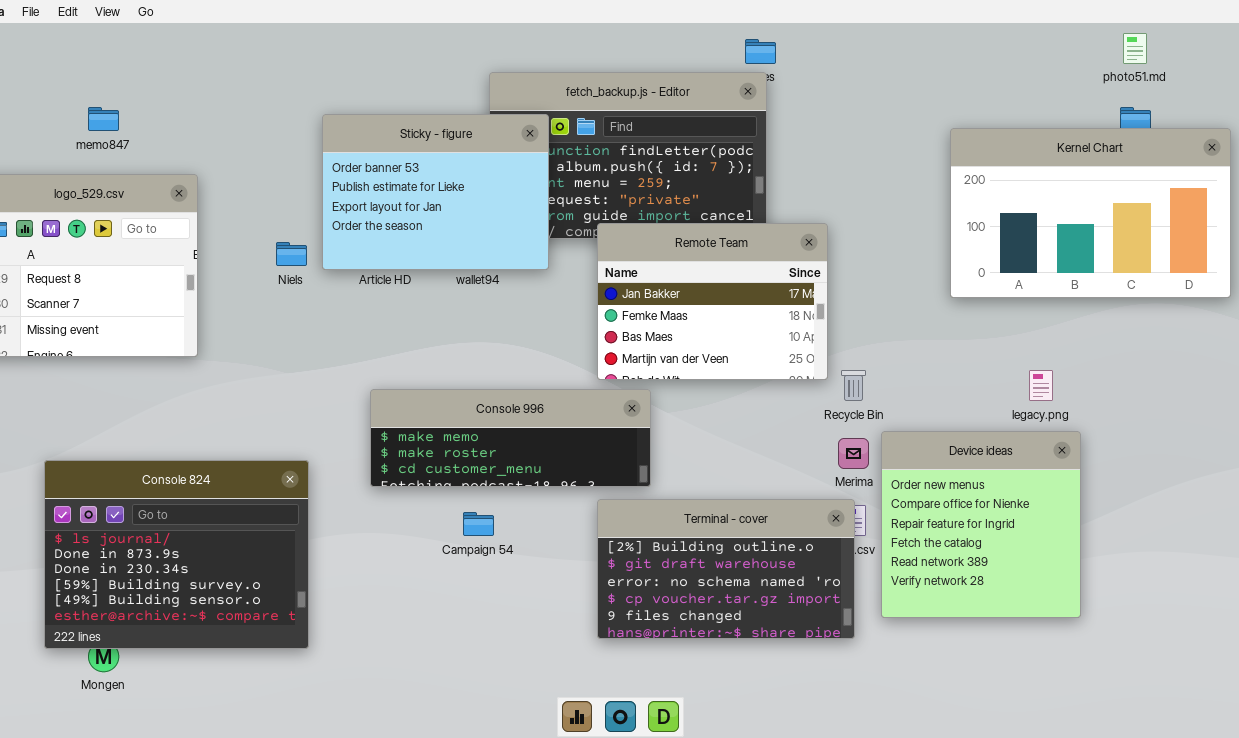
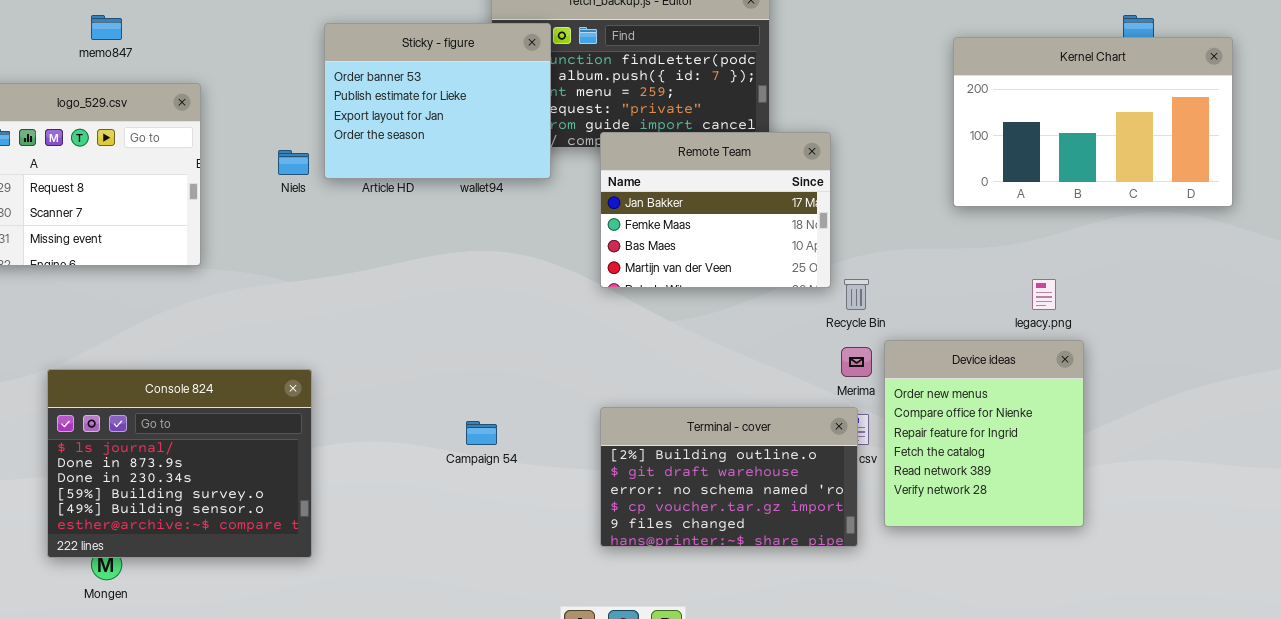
Console 996: [370,389,651,487] -> none, closed

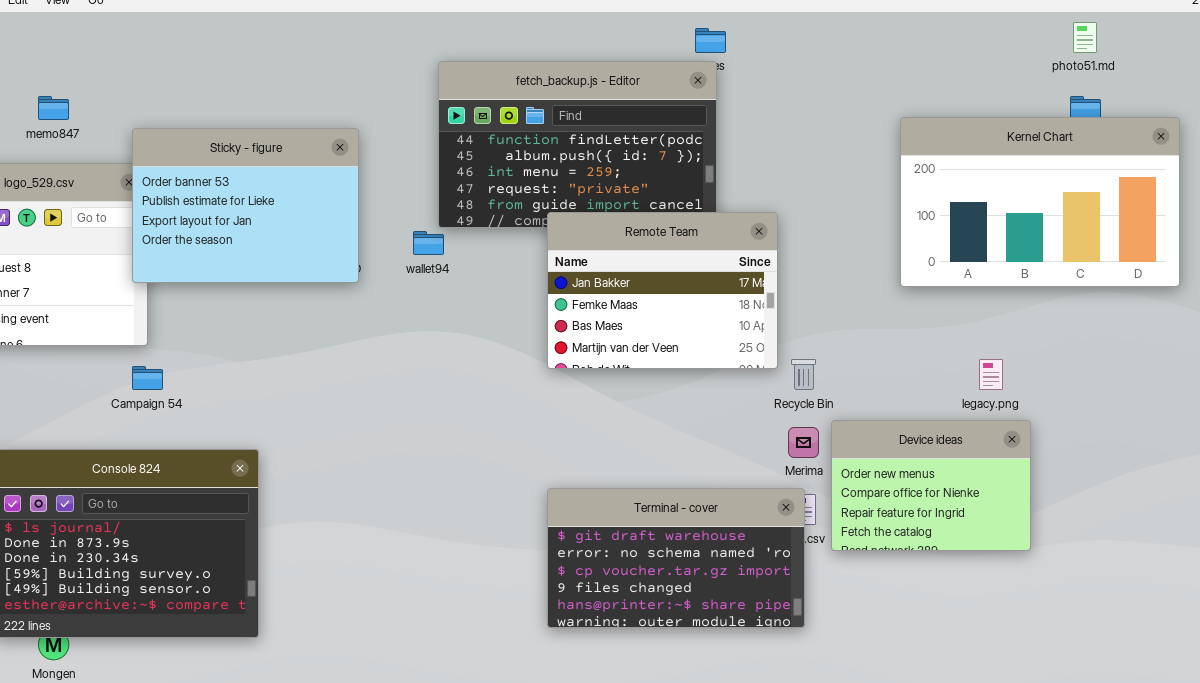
Sticky - figure: [324,23,551,179] -> [132,128,359,283], moved
Device ideas: [884,340,1084,527] -> [831,420,1031,551], resized
Terminal - cover: [600,407,858,547] -> [547,488,805,628], scrolled down 1 row
Campaign 54: [466,421,497,445] -> [132,366,163,390], moved

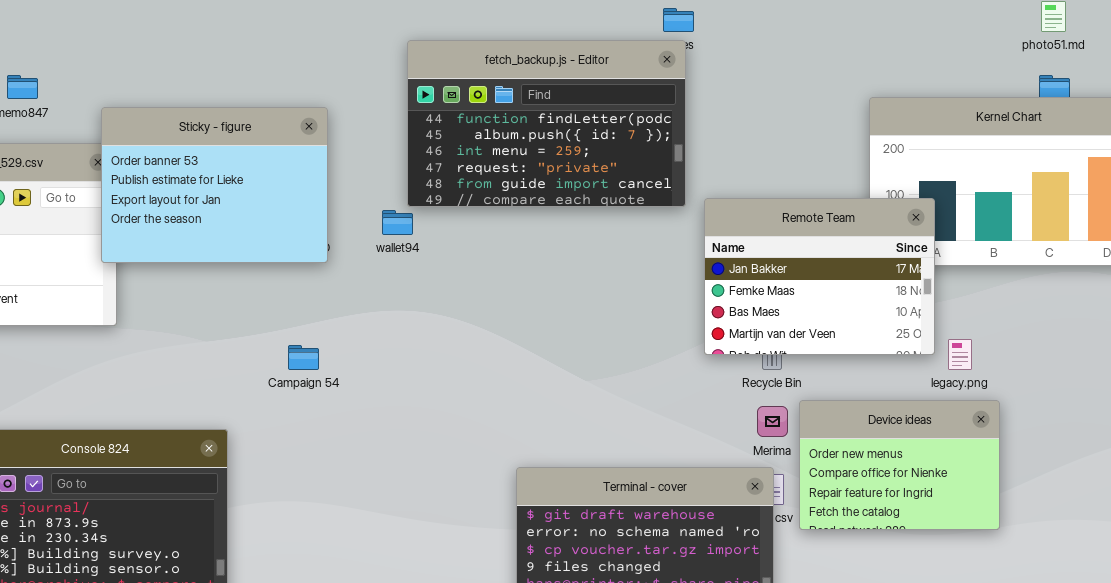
Remote Team: [547,212,778,369] -> [704,198,935,355], moved
Campaign 54: [132,366,163,390] -> [288,345,319,370], moved

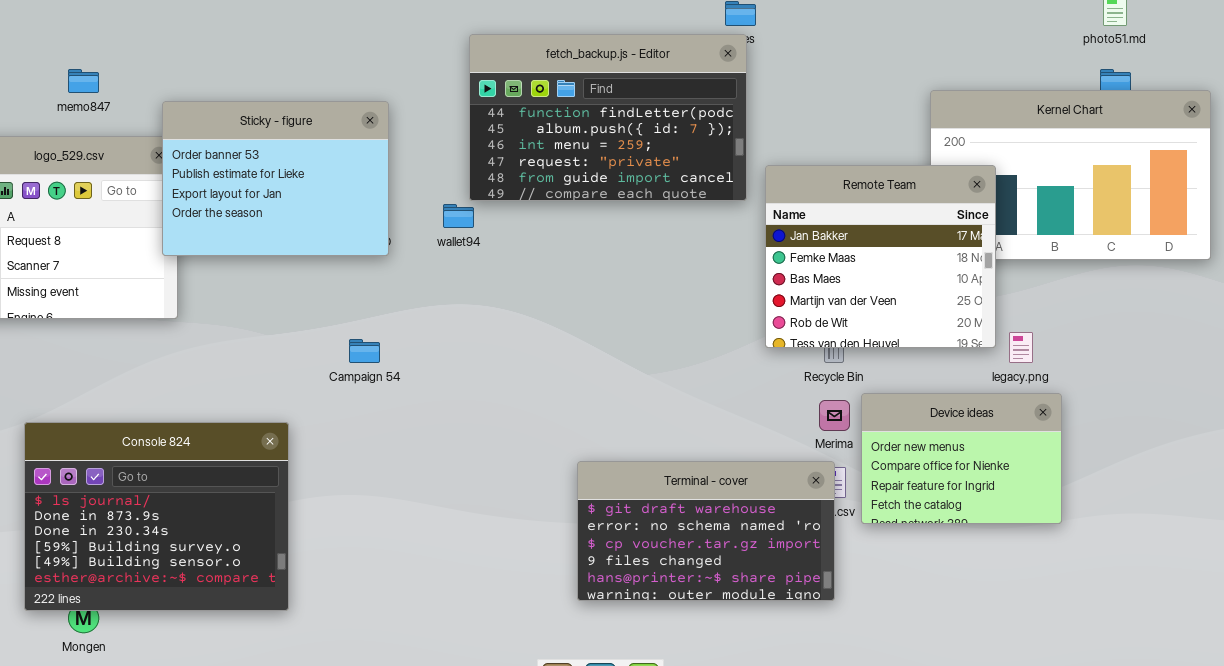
Remote Team: [704,198,935,355] -> [765,165,996,348], resized

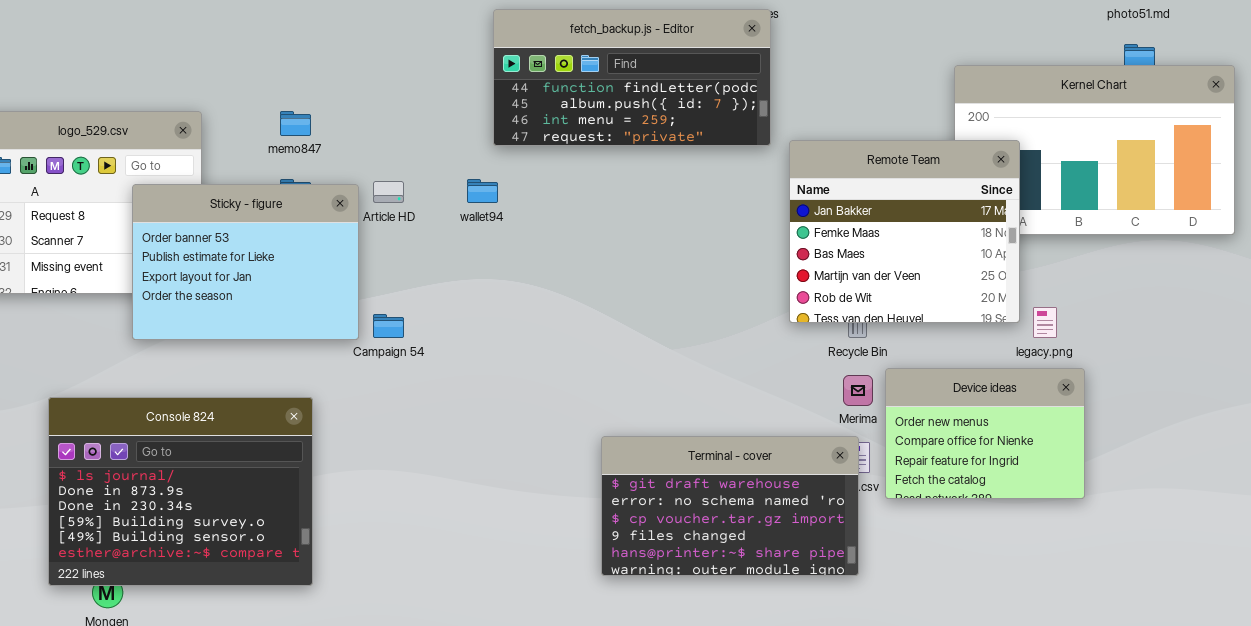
fetch_backup.js - Editor: [469,34,747,201] -> [493,9,771,146], resized
memo847: [68,69,99,93] -> [280,111,311,136], moved
Sticky - figure: [162,101,389,256] -> [132,184,359,340], moved

